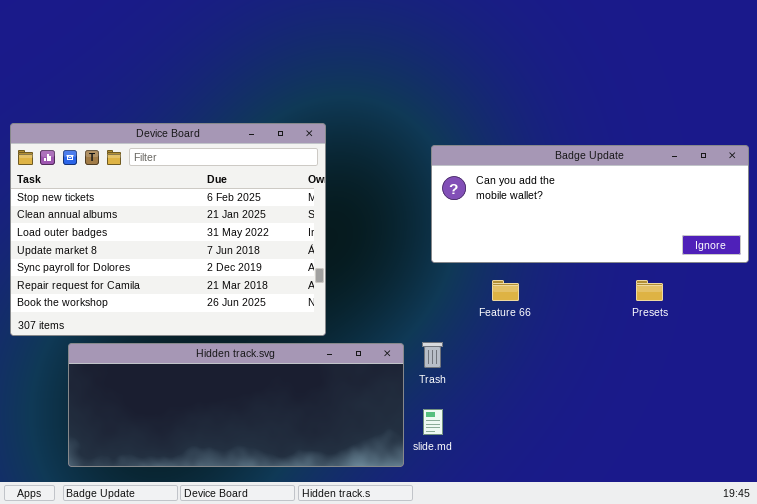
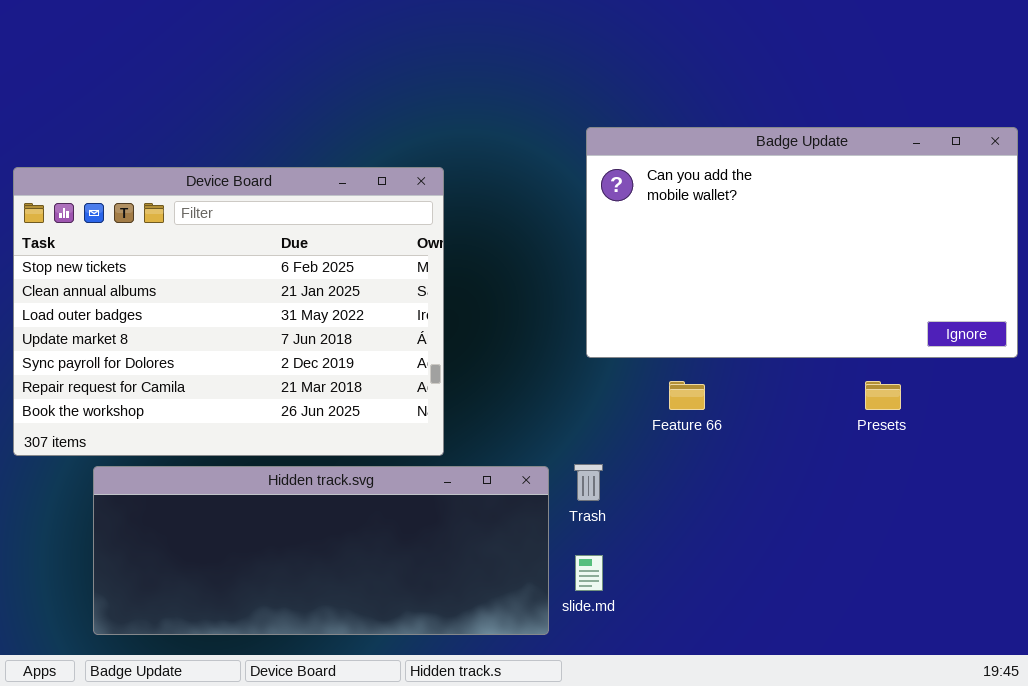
Badge Update: [431,145,749,263] -> [586,127,1018,358], resized

